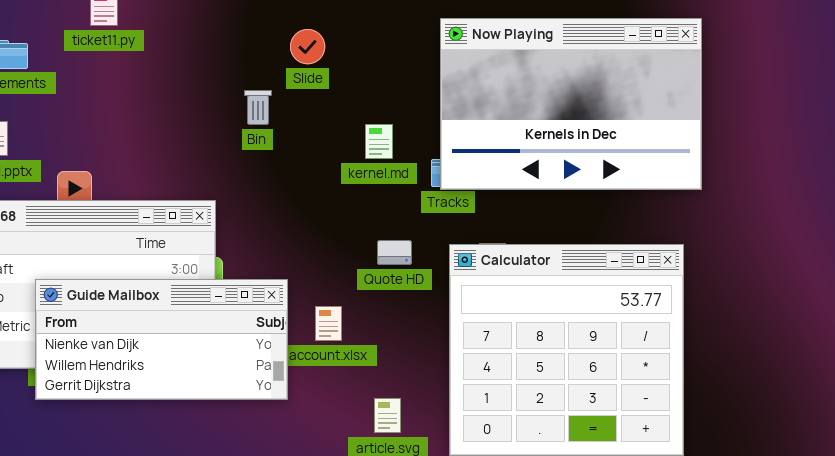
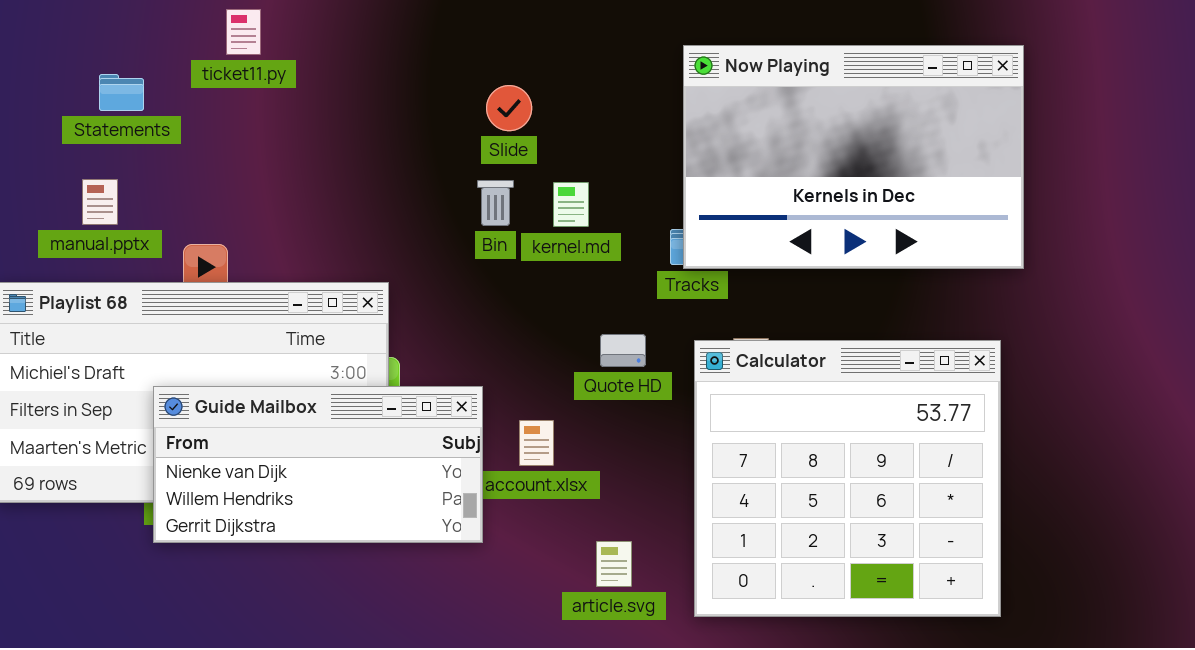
Slide: [290,29,325,64] -> [486,85,532,131], moved
Bin: [244,90,272,125] -> [477,180,514,226], moved
kernel.md: [365,124,393,159] -> [553,182,589,227], moved

